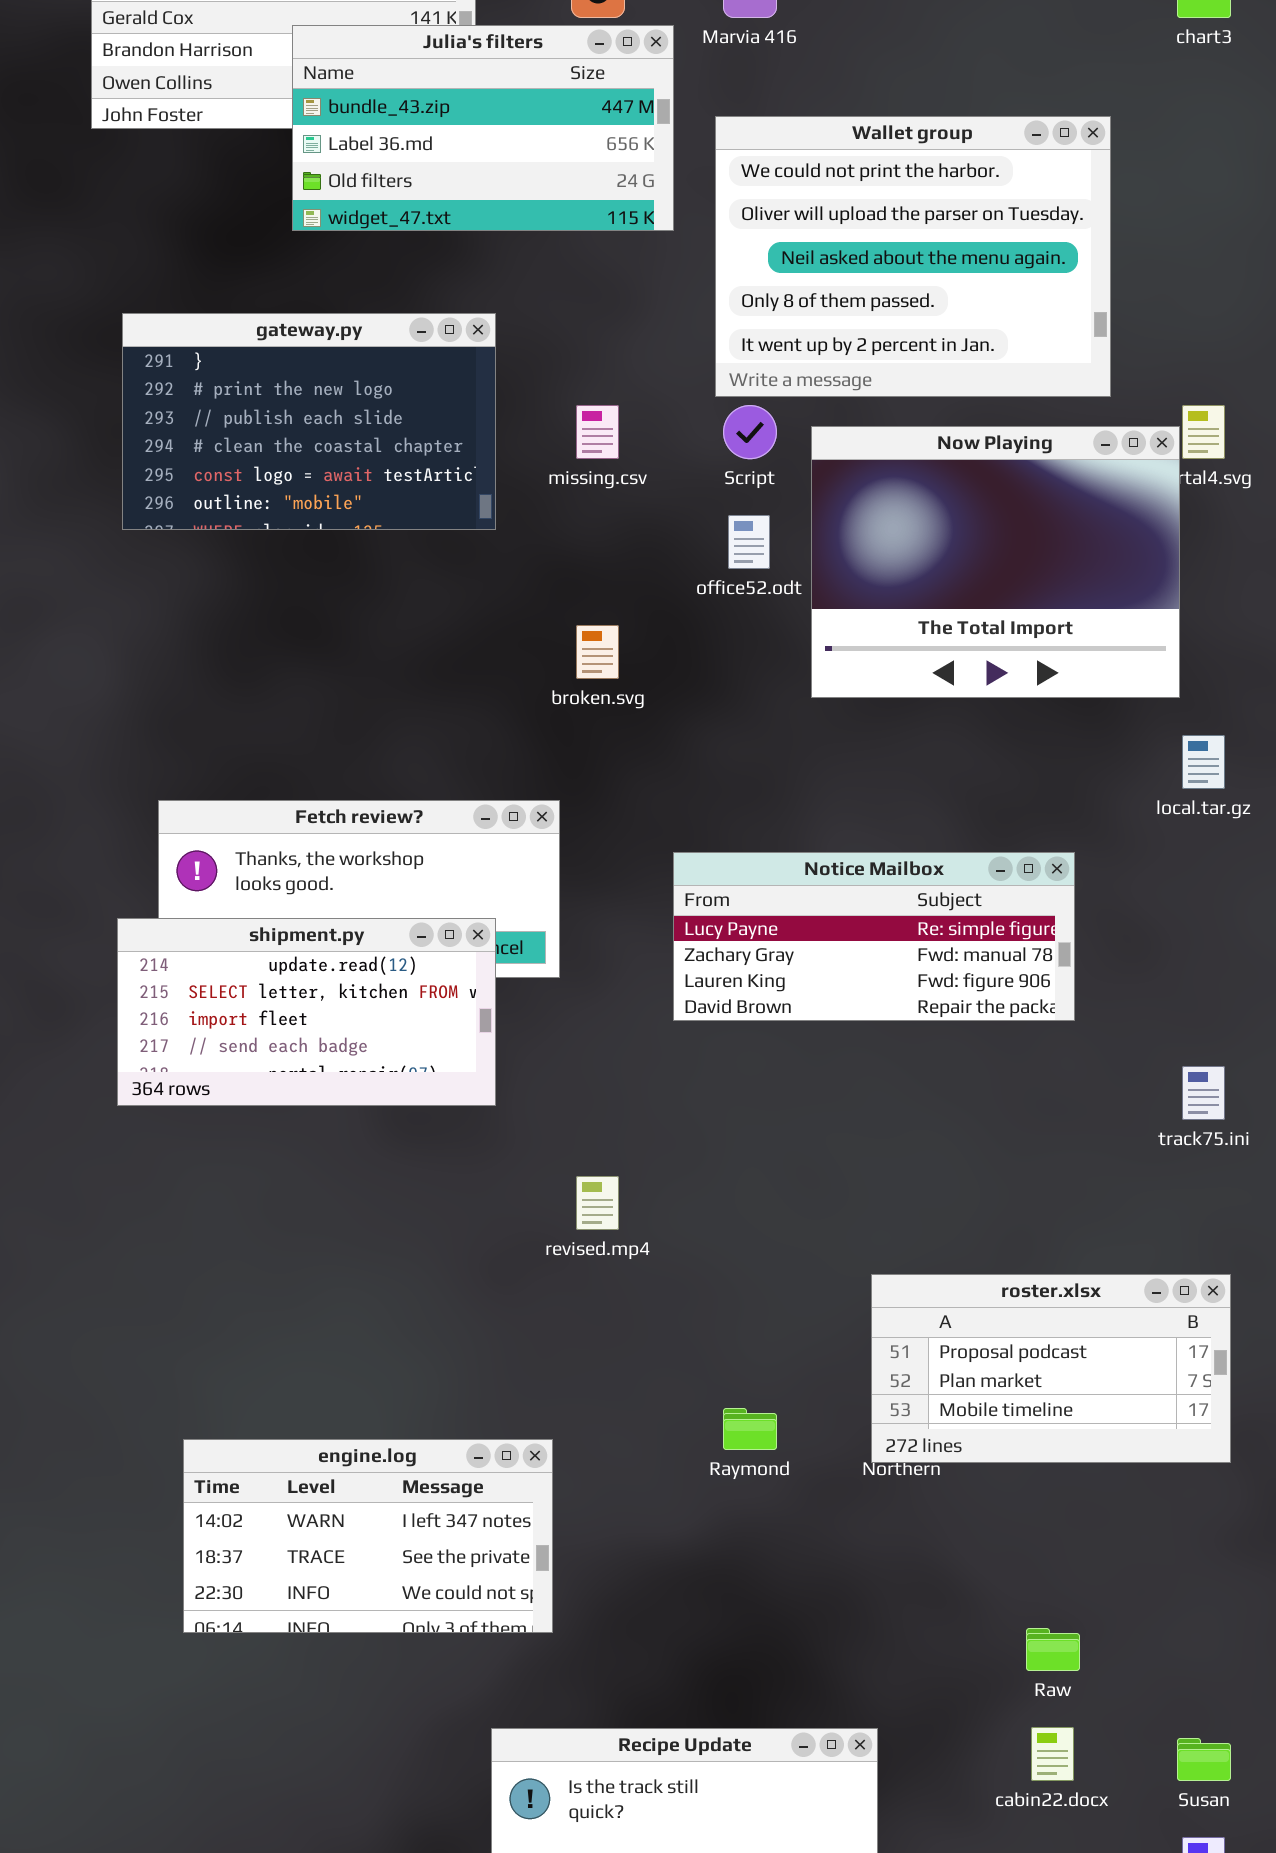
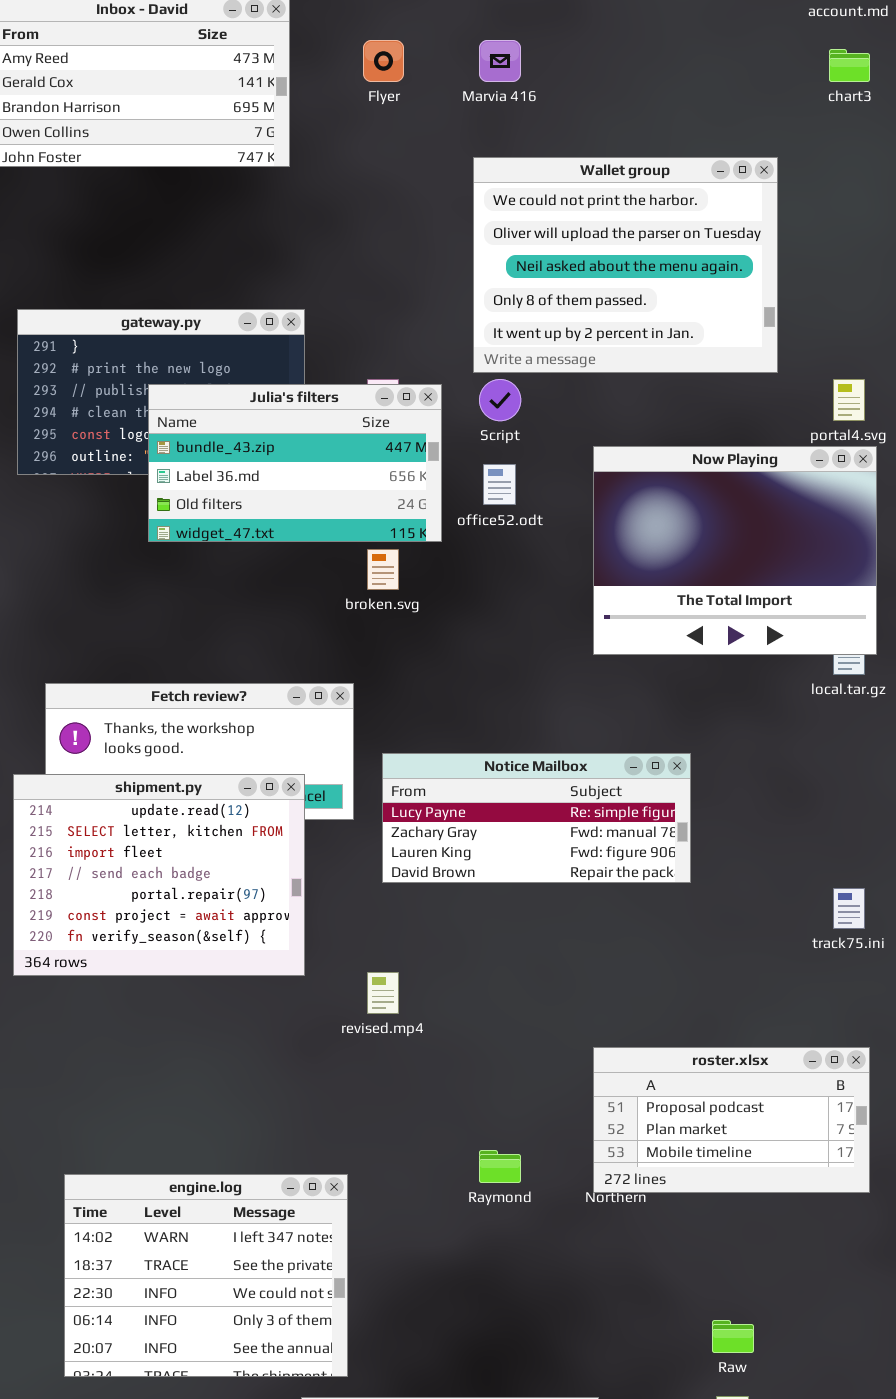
Julia's filters: [292,25,674,231] -> [148,384,442,542], moved
Now Playing: [811,426,1180,698] -> [593,446,877,655], moved
Notice Mailbox: [673,852,1075,1021] -> [382,753,691,883], moved
shipment.py: [117,918,496,1106] -> [13,774,305,976], resized
engine.log: [183,1439,553,1633] -> [64,1174,348,1377], resized

